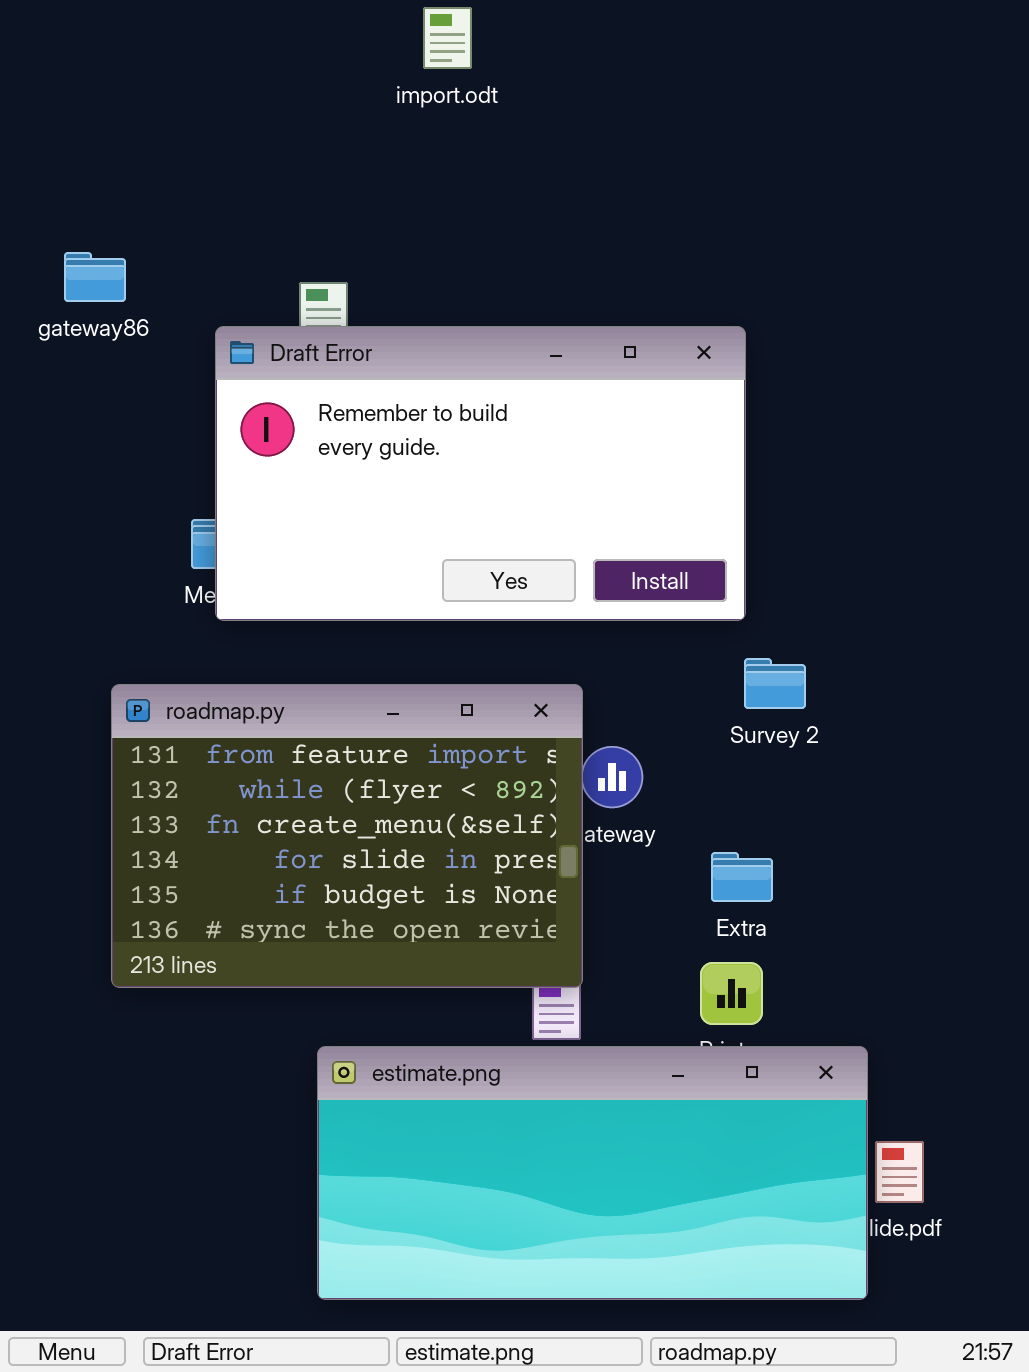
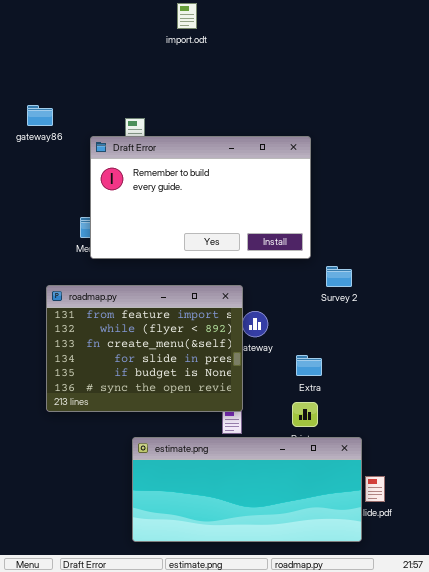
Survey 2: [744,658,806,709] -> [326,266,352,287], moved

